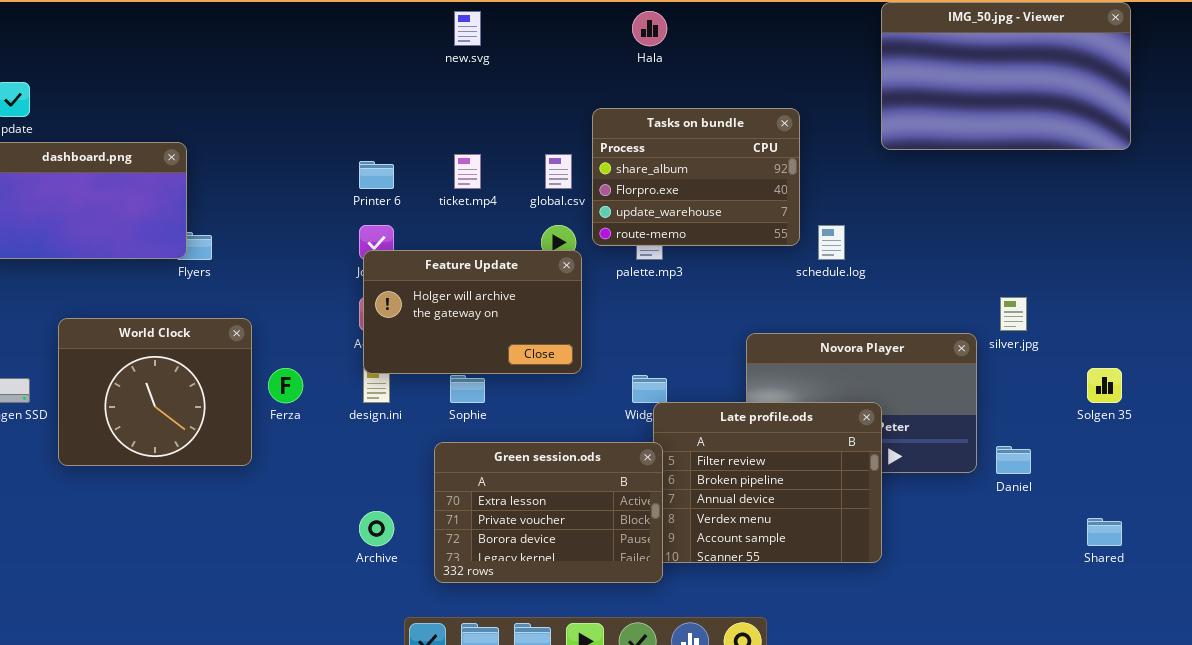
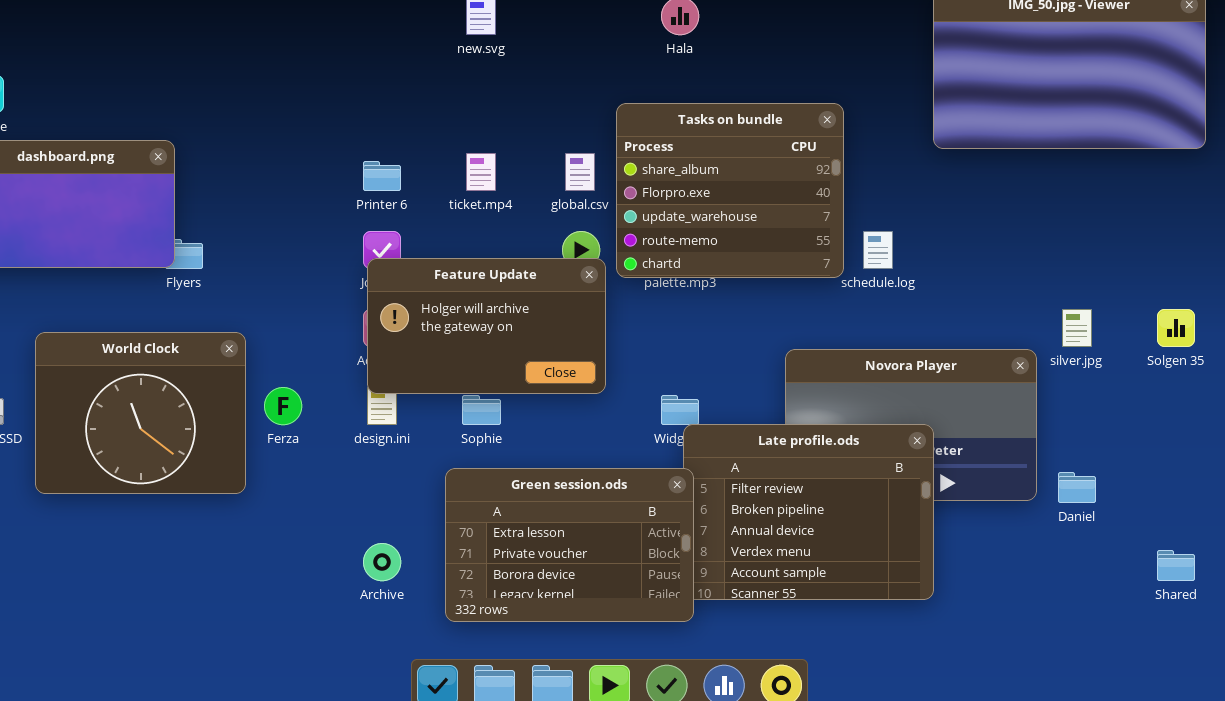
Tasks on bundle: [592,108,800,246] -> [616,103,844,278], resized
Solgen 35: [1087,368,1122,403] -> [1157,309,1195,347], moved

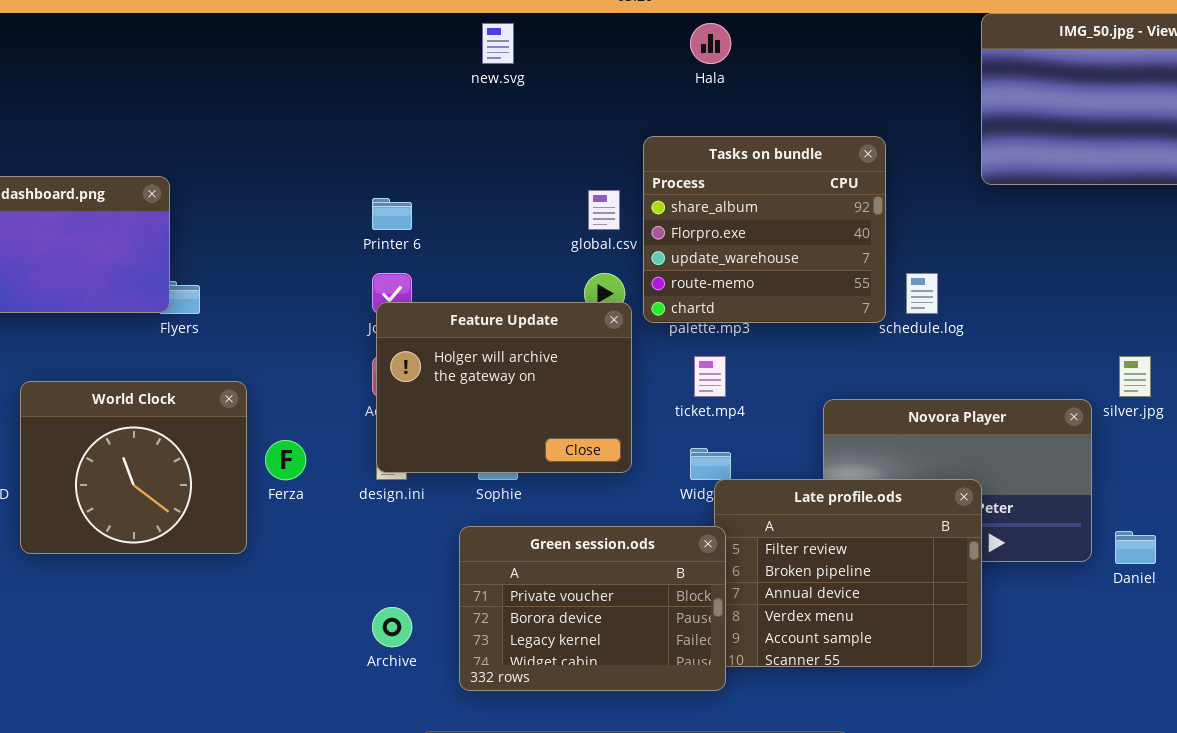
ticket.mp4: [466,153,496,191] -> [694,356,726,397], moved
Feature Update: [367,258,606,394] -> [376,302,632,473], resized
Green session.ods: [445,468,694,622] -> [459,526,726,691], scrolled down 1 row

